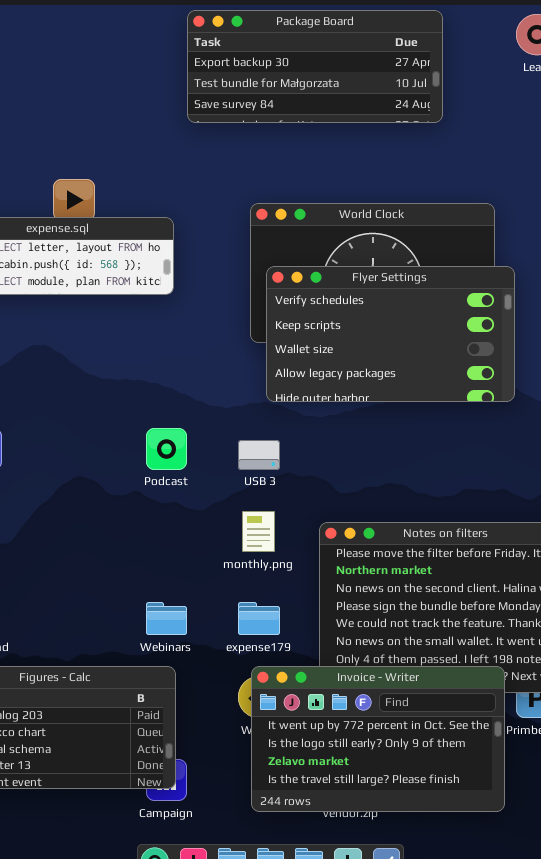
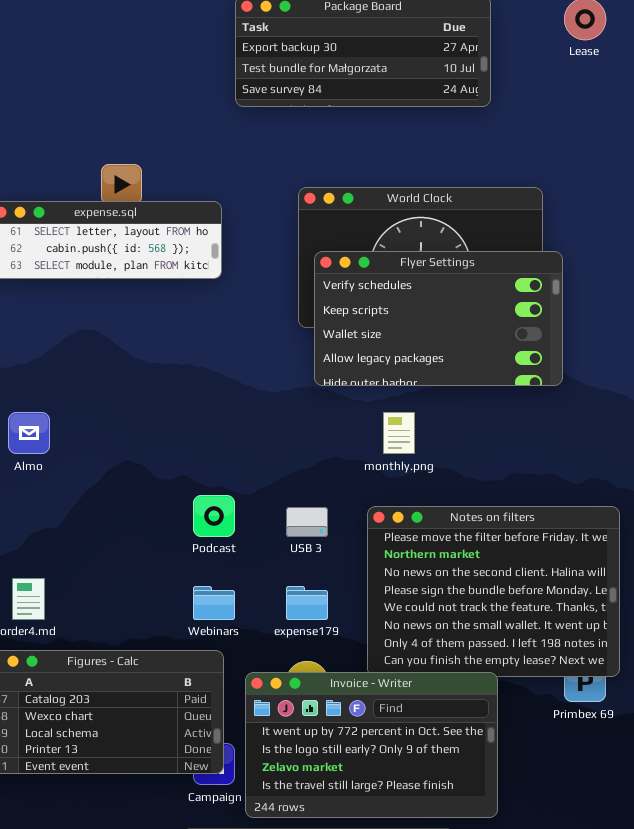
Podcast: [146,428,187,470] -> [193,495,235,537], moved
USB 3: [238,440,280,470] -> [286,507,328,537], moved
monthly.png: [242,511,275,552] -> [383,412,415,454], moved
Invoice - Writer: [251,666,505,812] -> [245,672,498,818], moved

